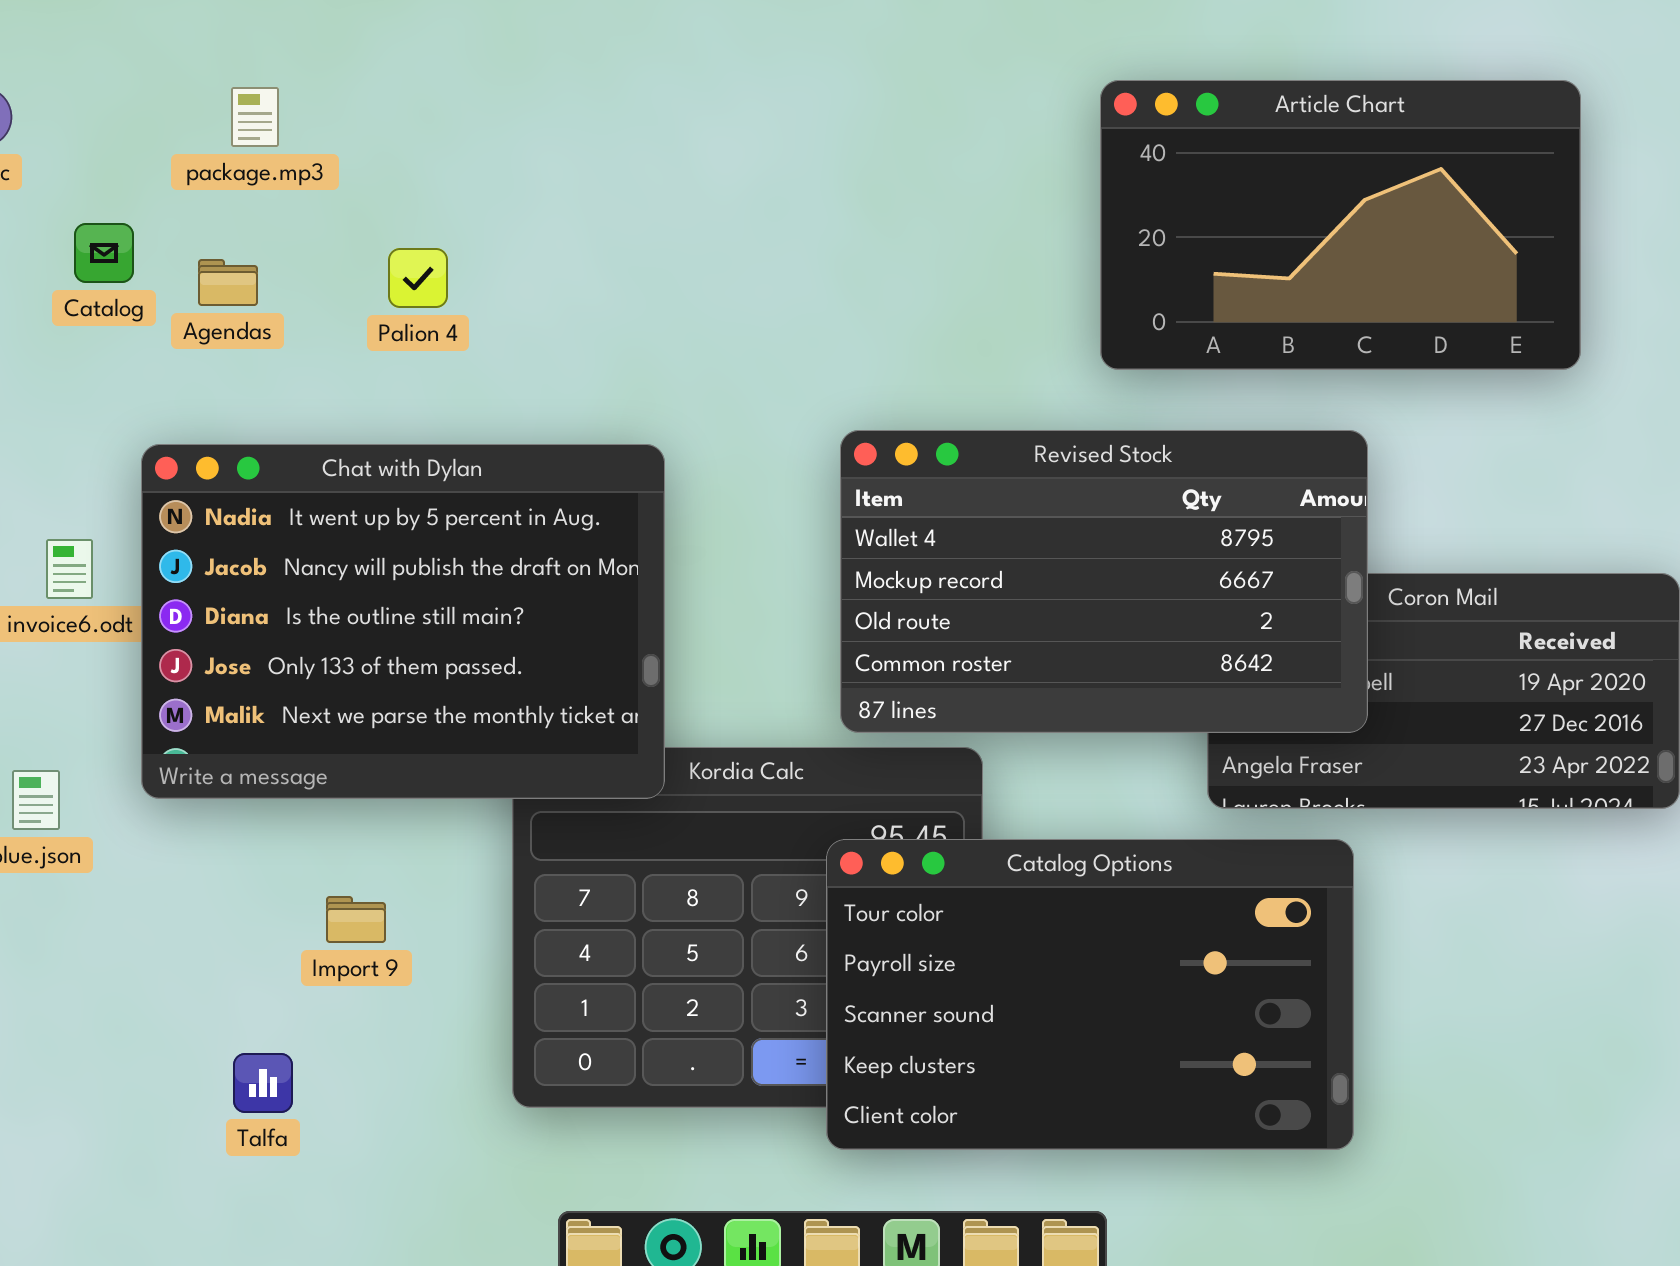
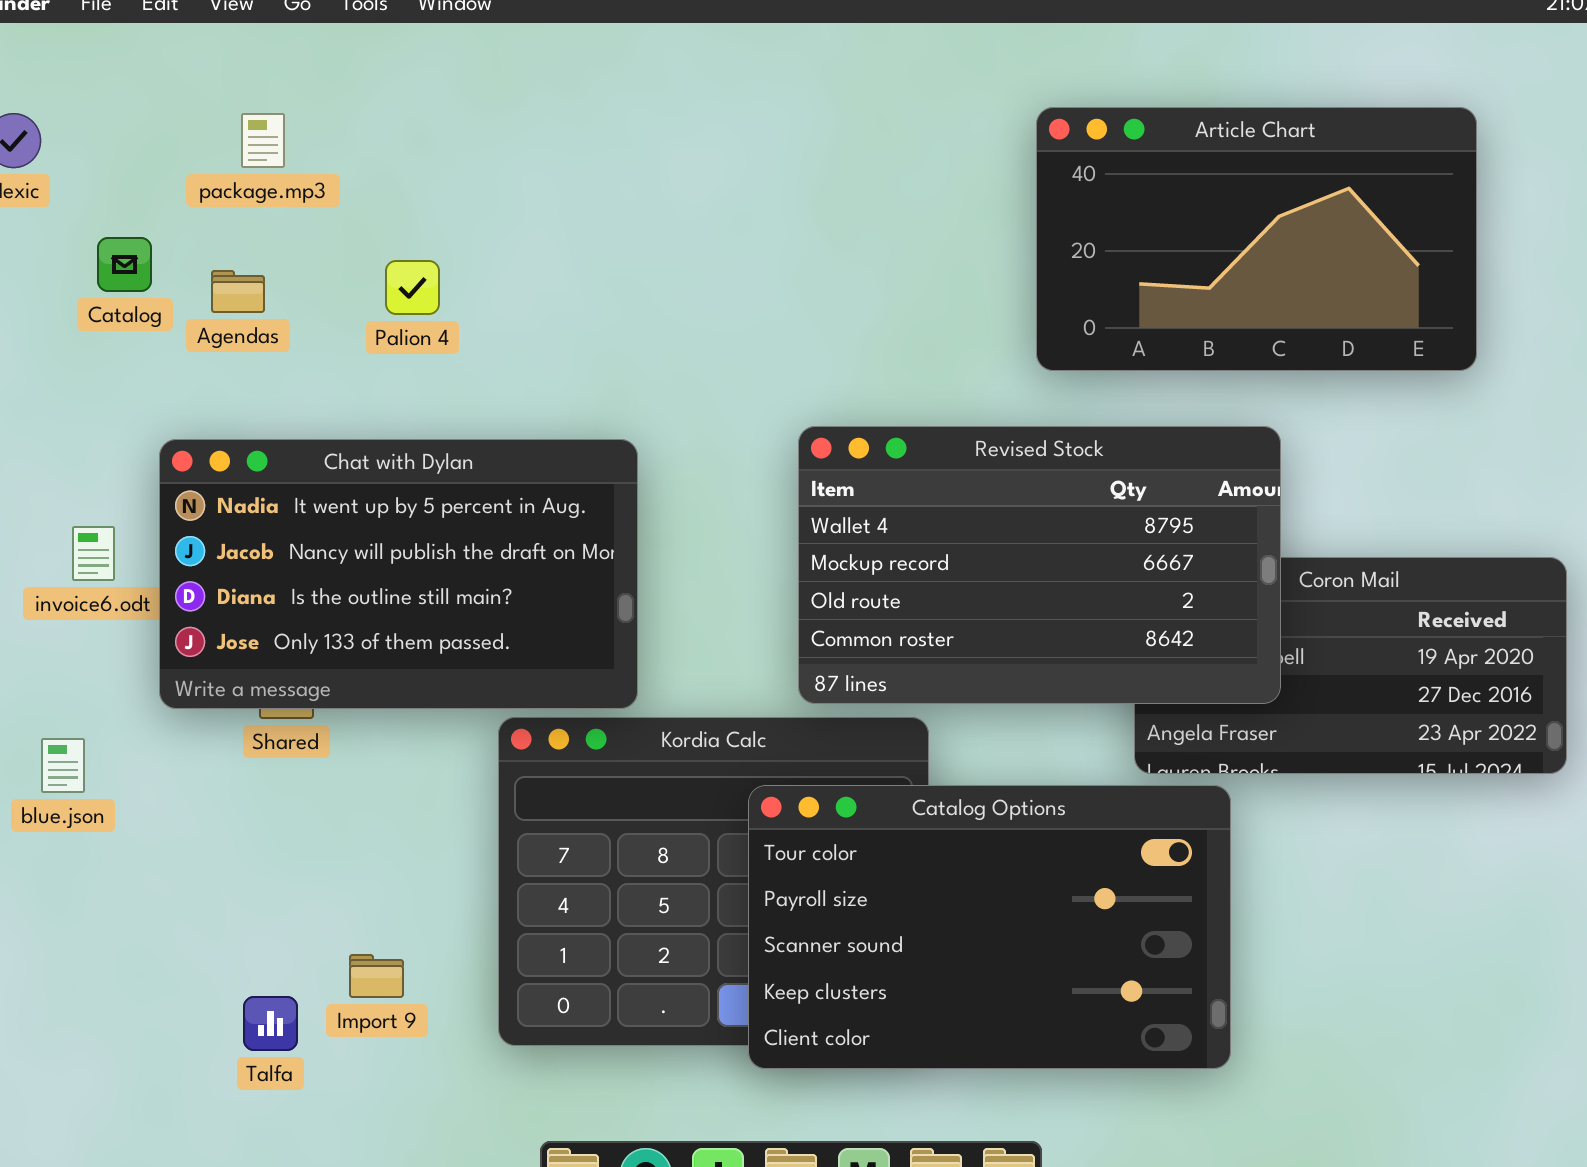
Chat with Dylan: [141,444,665,799] -> [159,439,638,709], resized
Catalog Options: [826,839,1354,1150] -> [748,785,1231,1069], moved
Import 9: [326,896,386,943] -> [349,954,404,998], moved

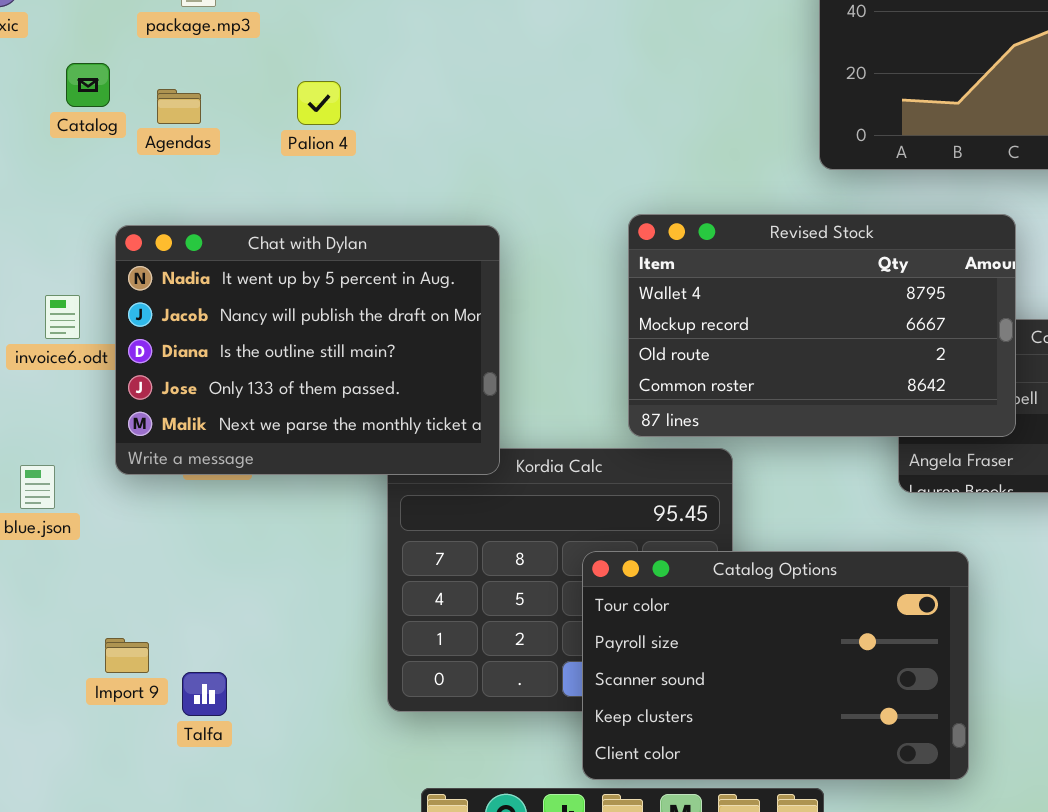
Chat with Dylan: [159,439,638,709] -> [115,225,500,475], resized
Catalog Options: [748,785,1231,1069] -> [582,551,969,780], moved
Import 9: [349,954,404,998] -> [105,638,149,673], moved

